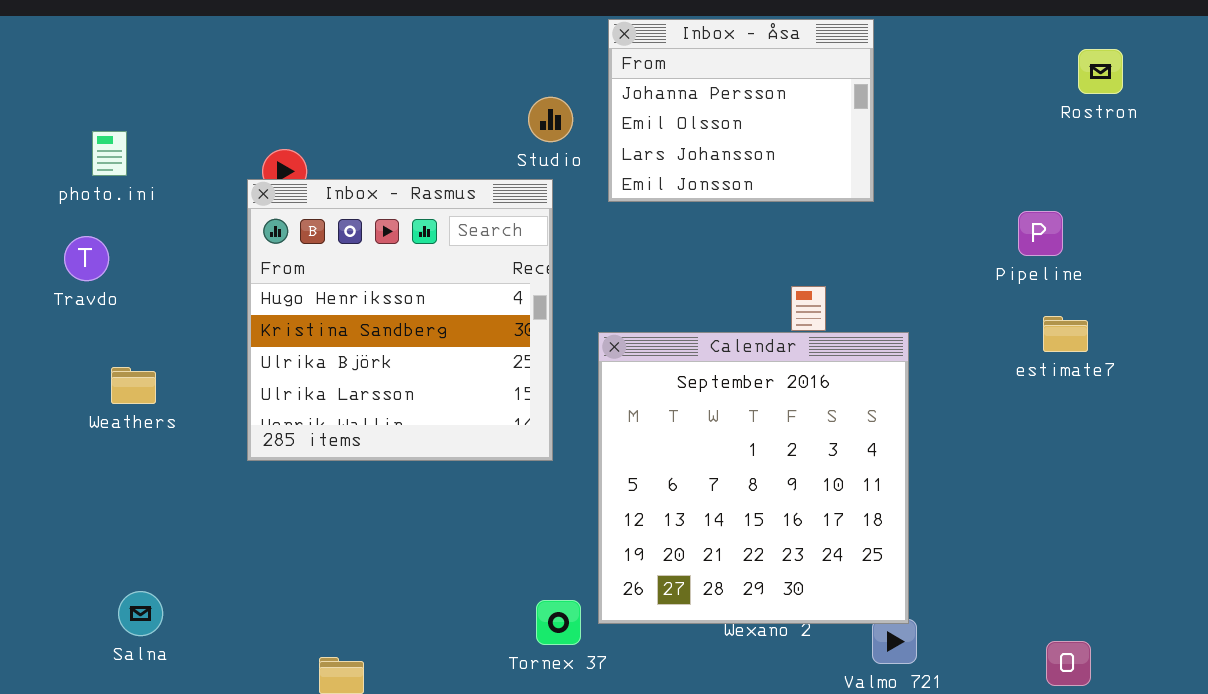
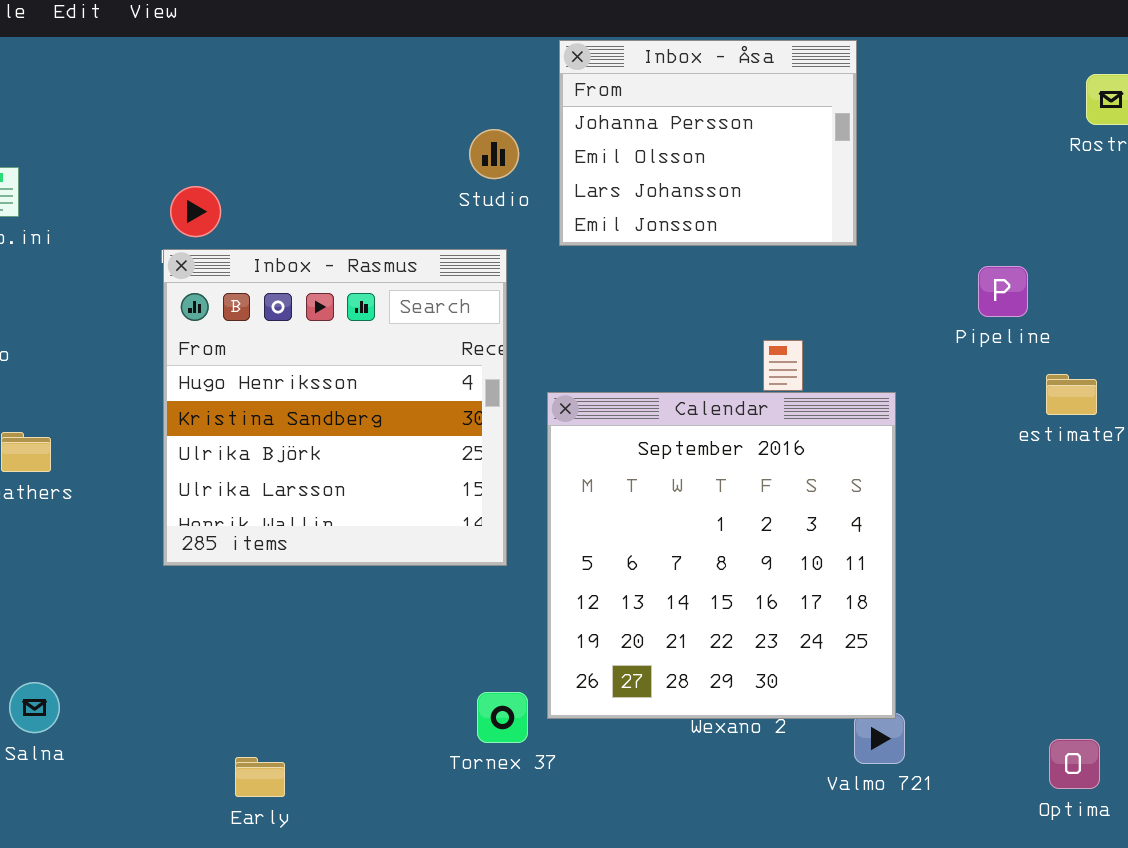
Inbox - Rasmus: [247,179,553,461] -> [163,249,507,566], moved
Pipeline: [1018,211,1063,256] -> [978,266,1028,317], moved

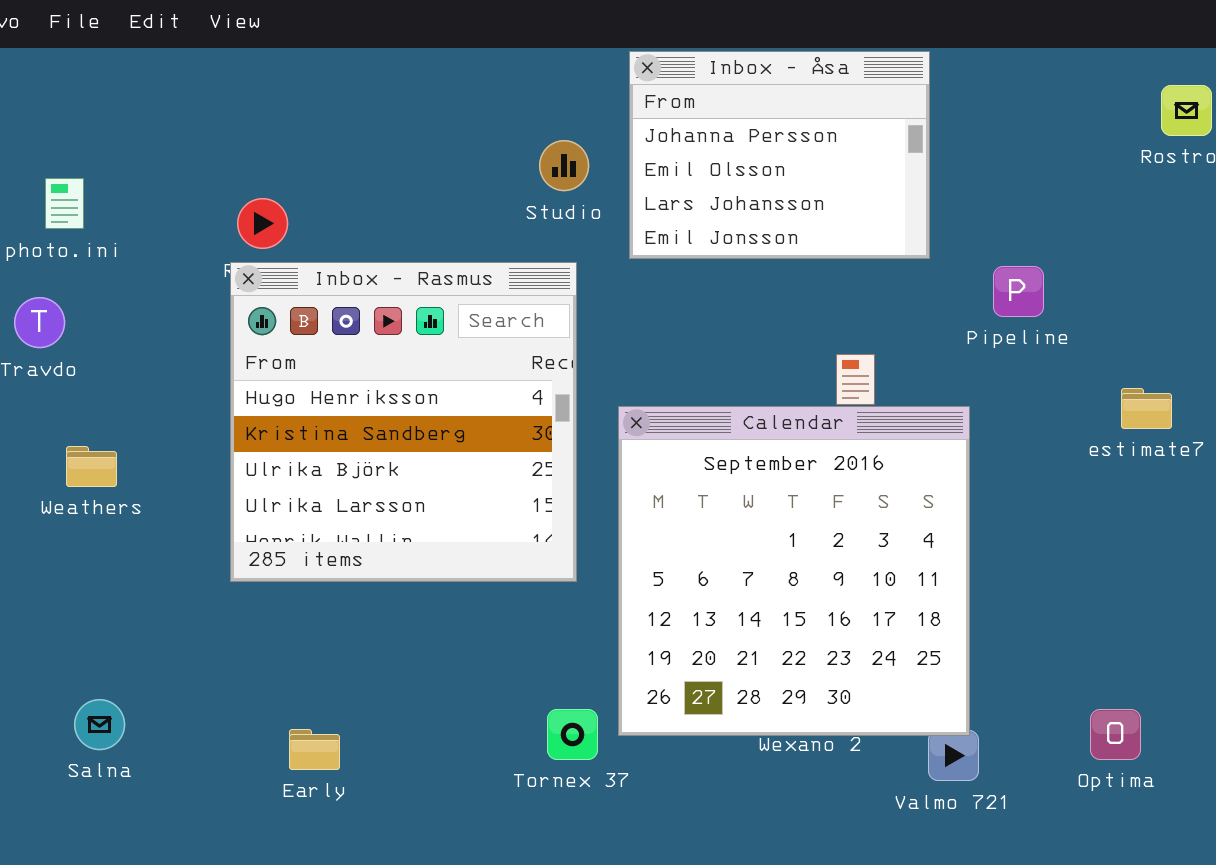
Pipeline: [978,266,1028,317] -> [993,266,1044,317], moved
Optima: [1049,739,1100,789] -> [1090,709,1141,760], moved
Early: [235,757,285,797] -> [289,729,340,770], moved

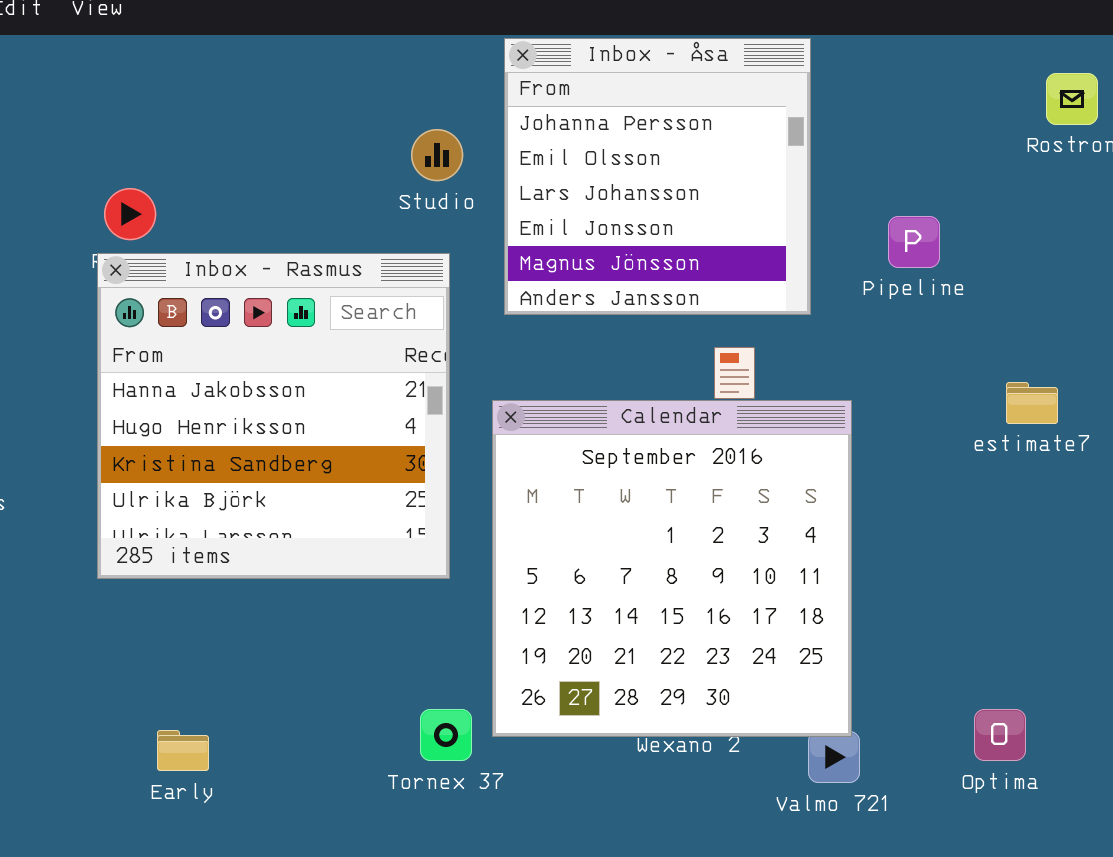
Inbox - Åsa: [629,51,930,259] -> [504,38,811,315], resized
Inbox - Rasmus: [230,262,577,582] -> [97,253,450,579], scrolled up 1 row
Pipeline: [993,266,1044,317] -> [888,216,940,268], moved

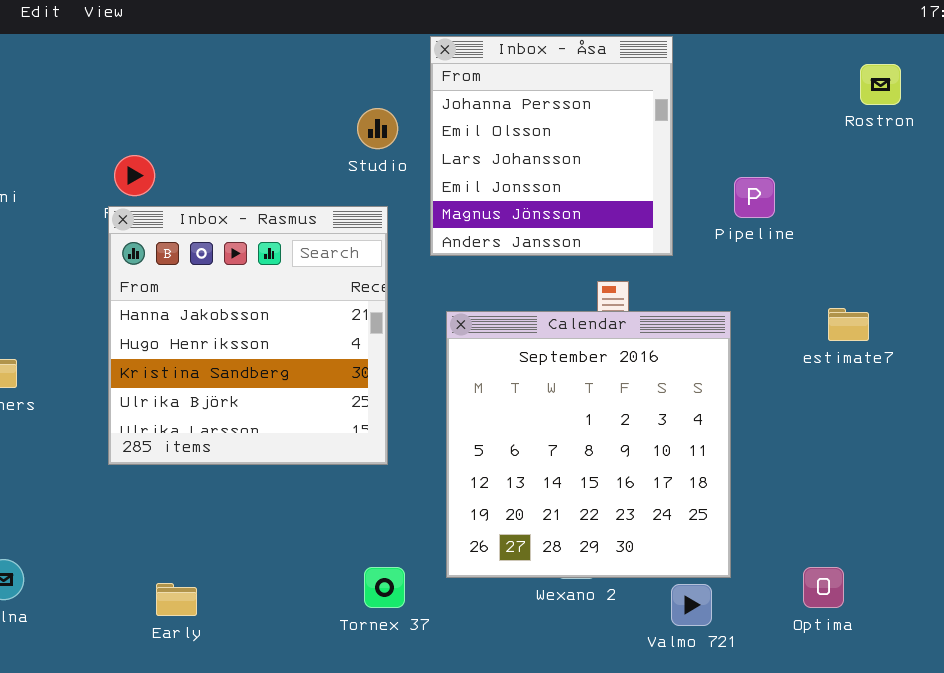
Calendar: [492,400,852,737] -> [446,311,731,578], moved

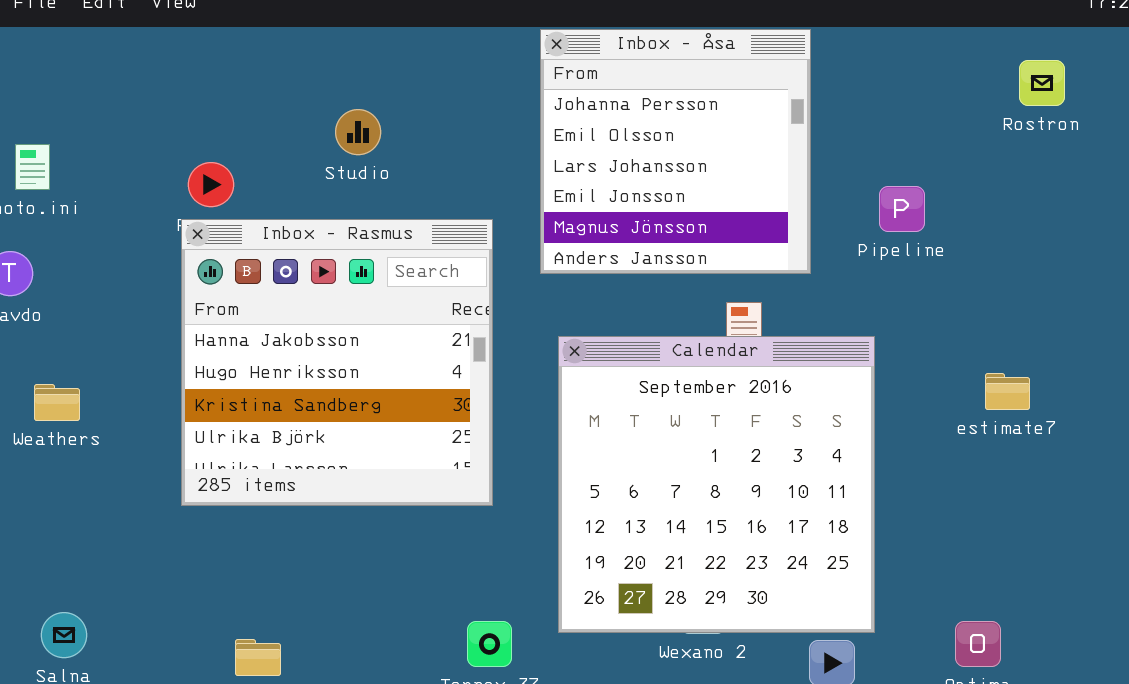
Studio: [357,108,398,149] -> [335,109,381,155], moved
estimate7: [828,308,869,341] -> [985,373,1030,410], moved

